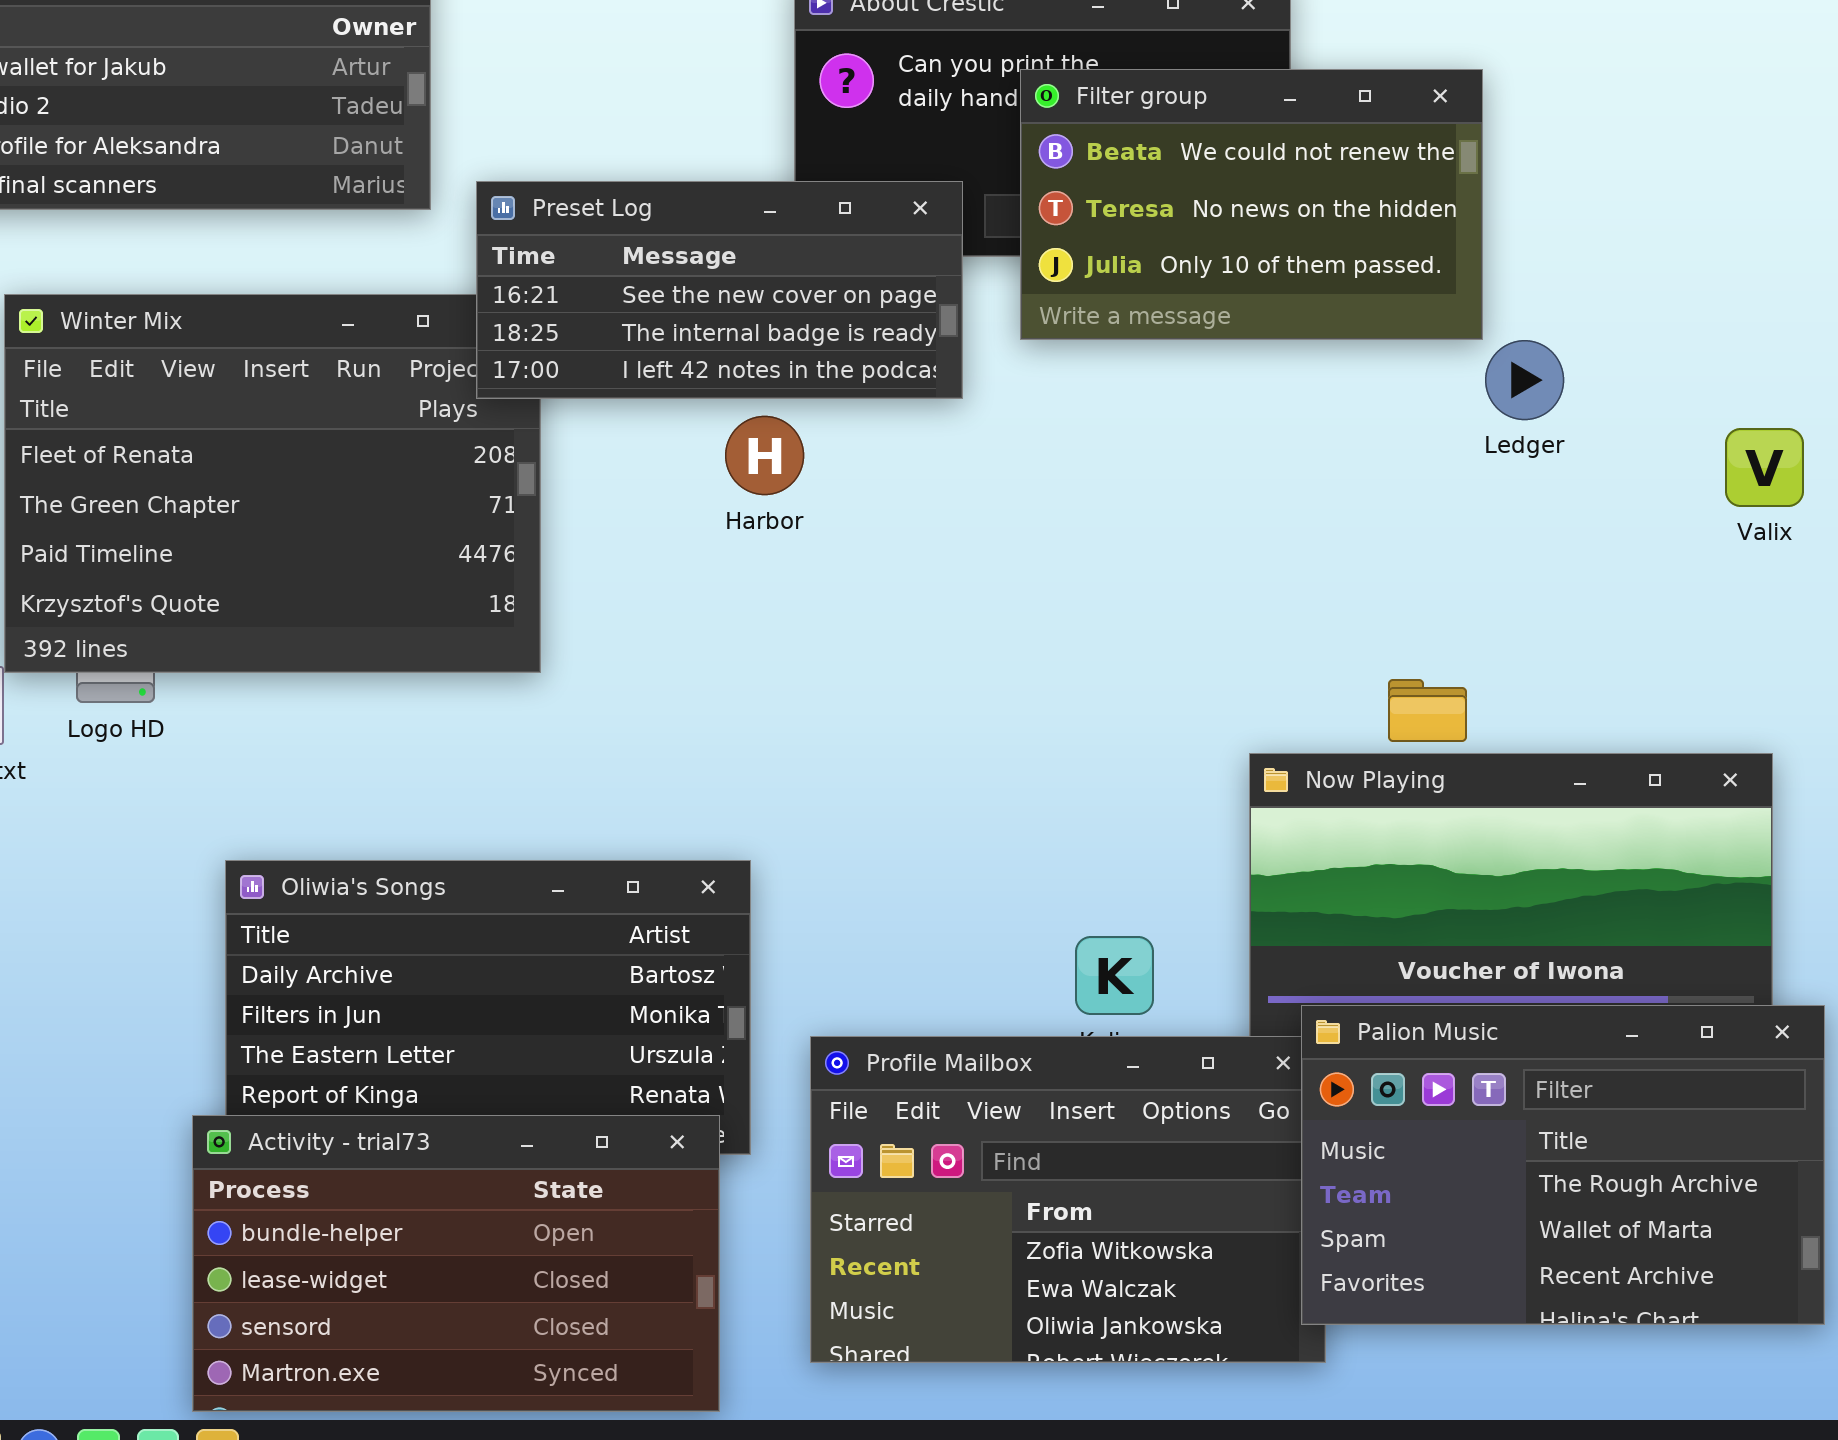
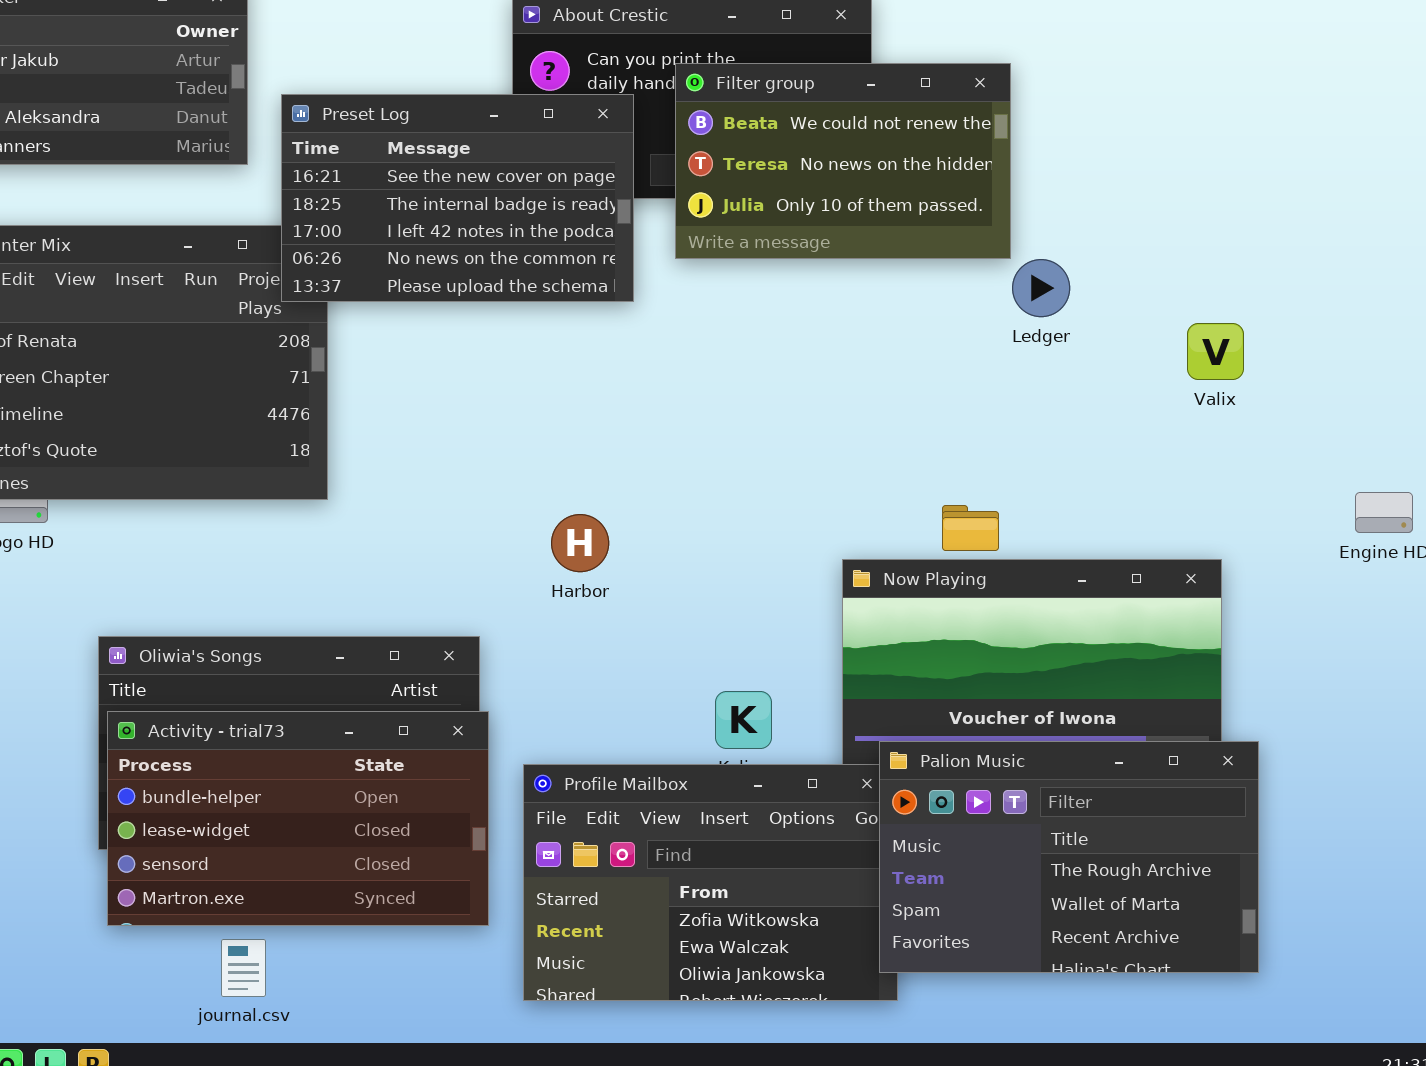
Preset Log: [476,181,963,399] -> [281,94,634,302], resized
Harbor: [725,416,804,495] -> [551,514,609,572], moved
Activity - trial73: [192,1115,720,1412] -> [107,711,489,926], moved

